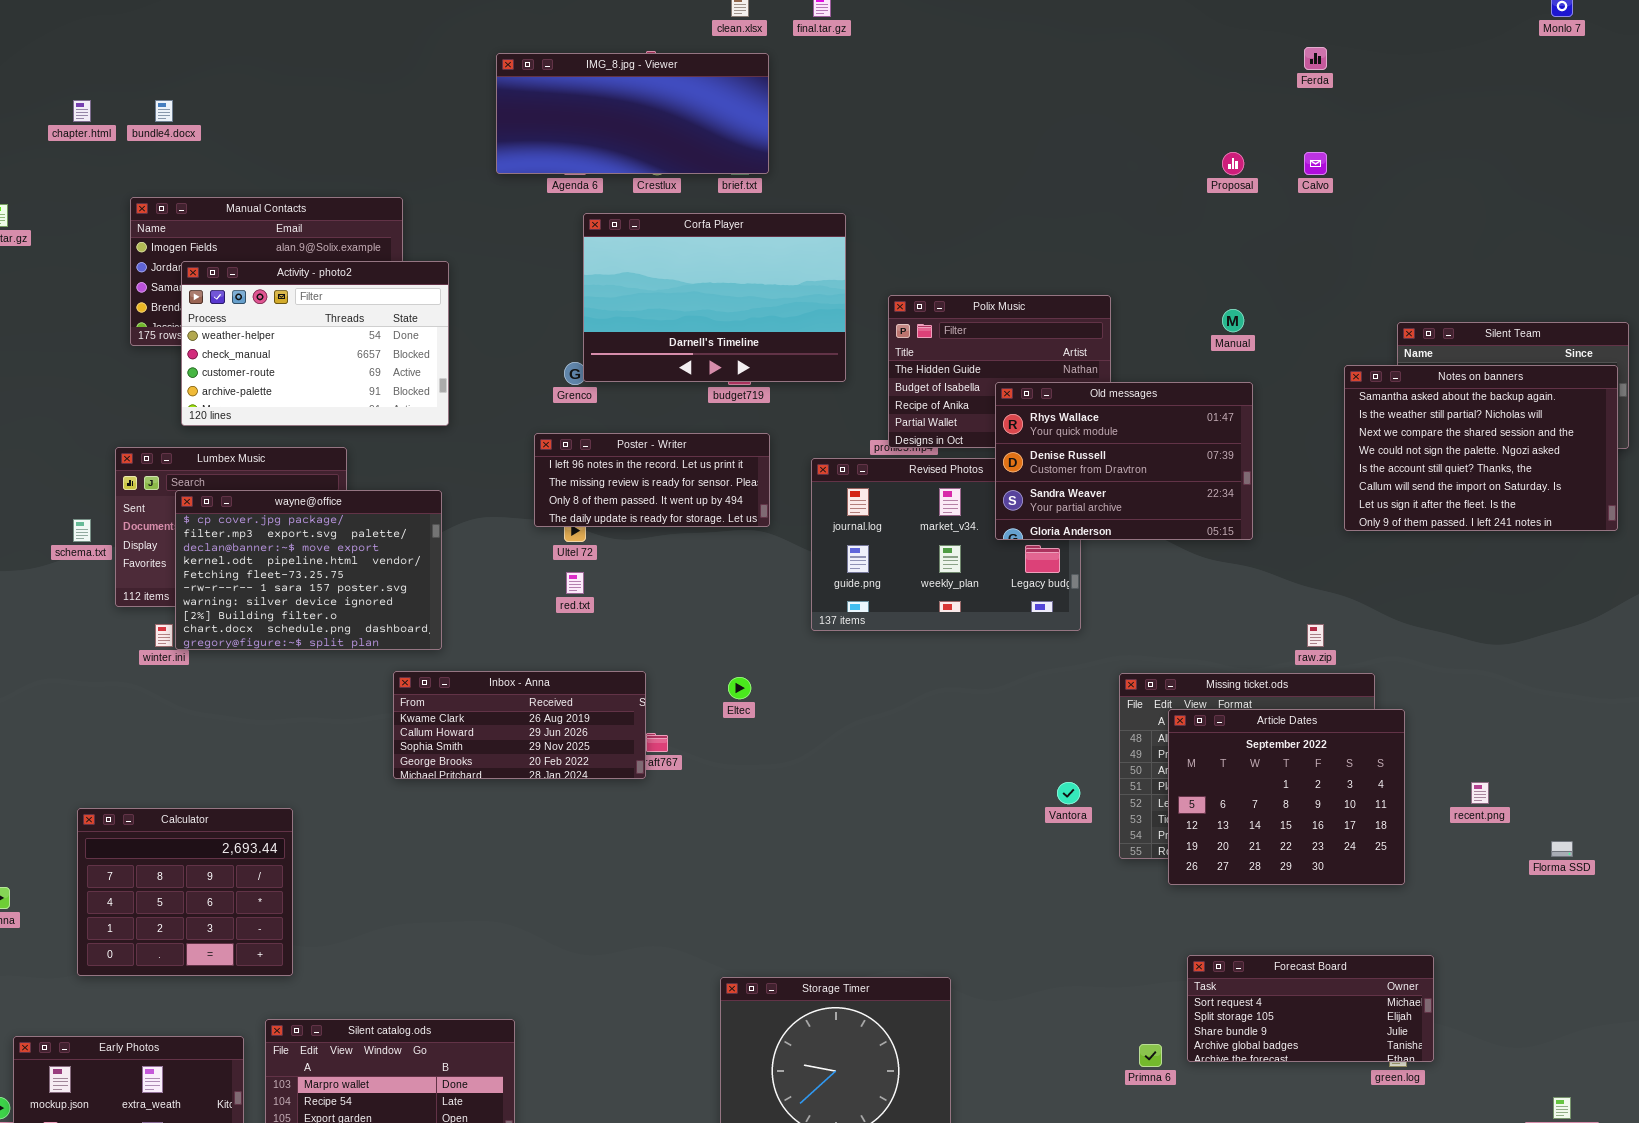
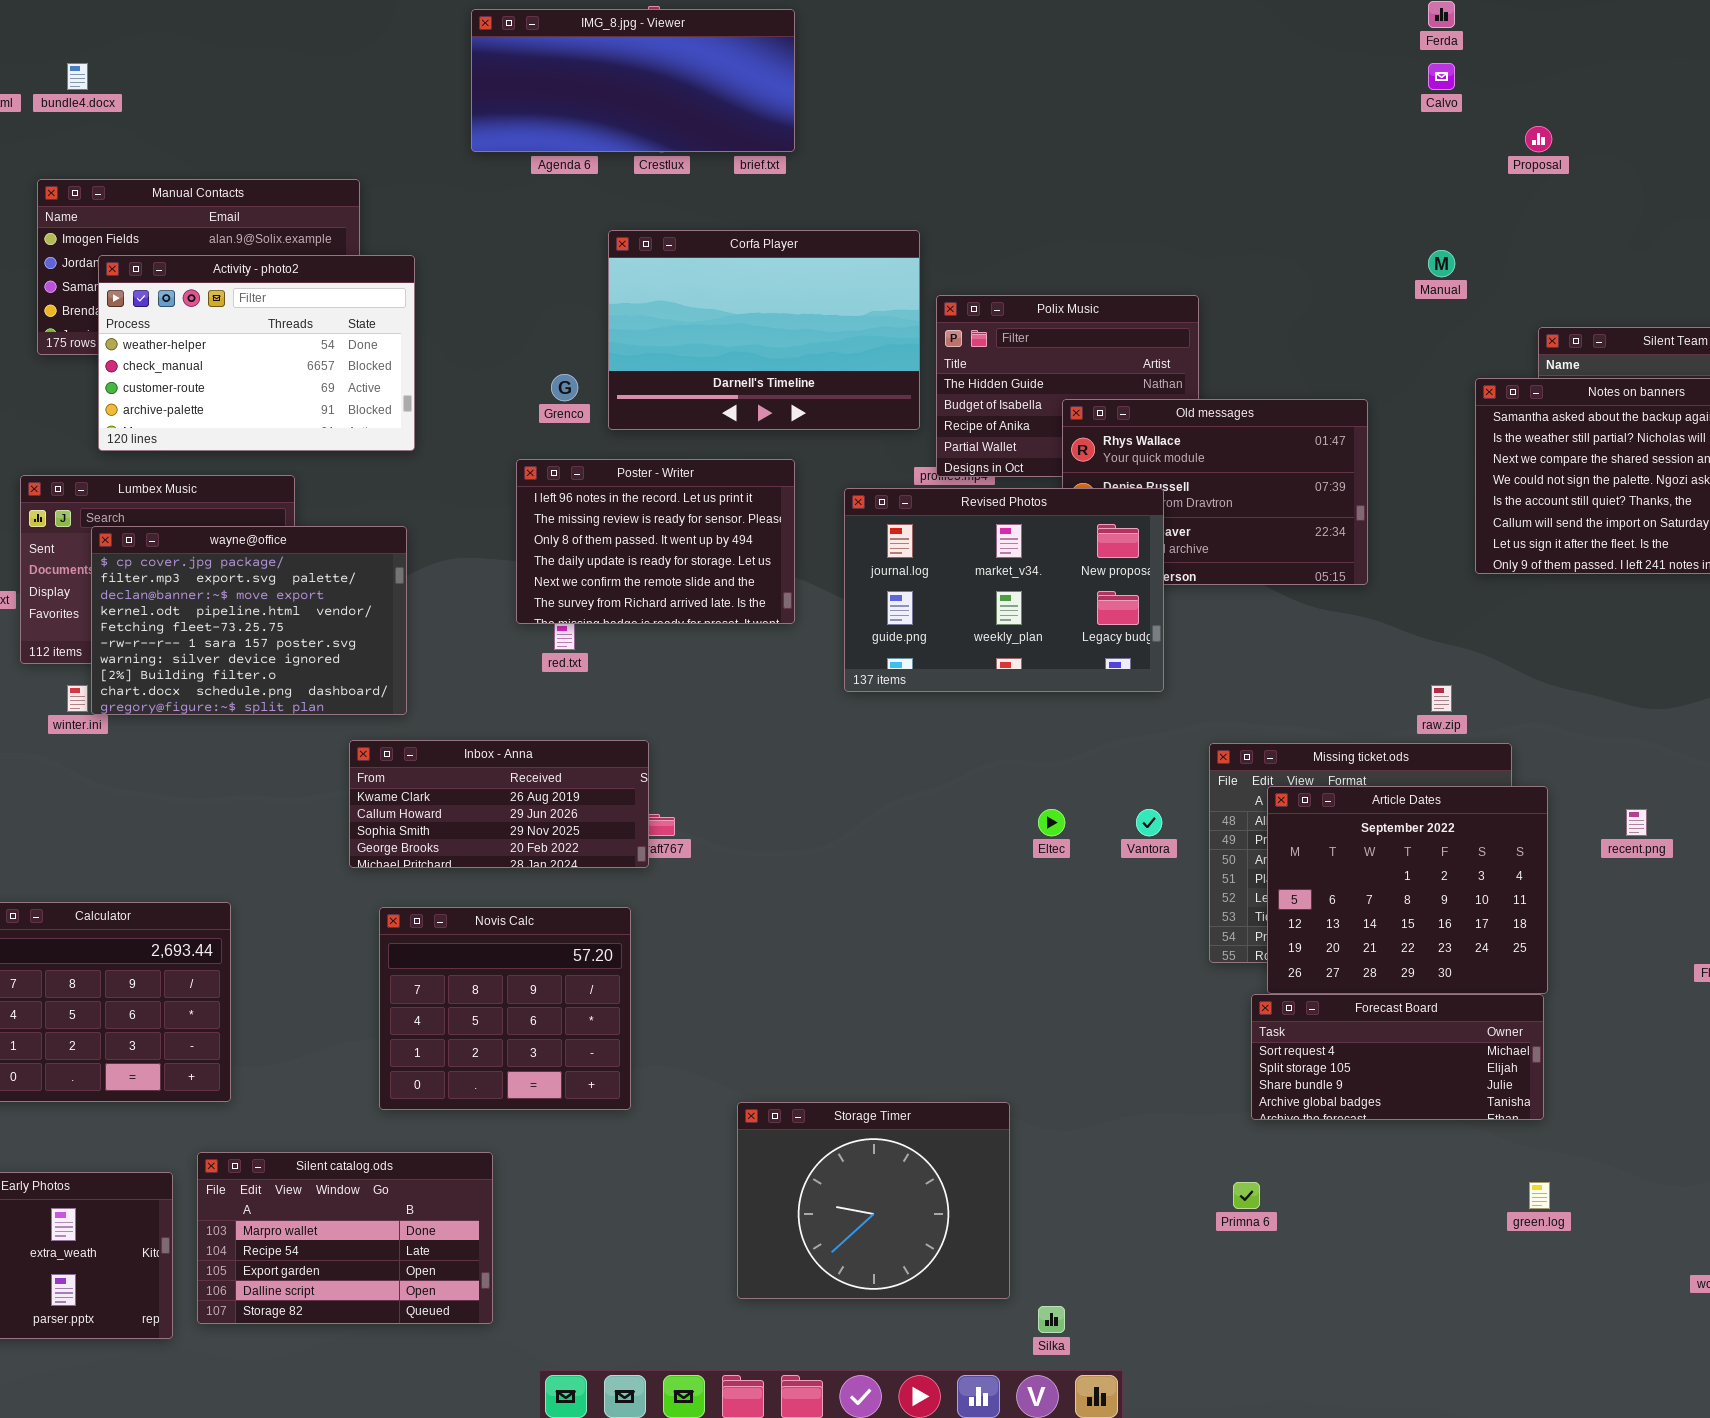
Proposal: [1222,152,1244,175] -> [1525,126,1552,152], moved
Calvo: [1304,152,1327,175] -> [1428,63,1455,90], moved
Corfa Player: [583,213,846,382] -> [608,230,920,430], moved
Manual: [1222,309,1244,332] -> [1428,250,1455,277], moved
Poster - Writer: [534,433,770,527] -> [516,459,795,624], resized
Revised Photos: [811,458,1081,631] -> [844,488,1164,692], raised
Eltec: [728,677,751,699] -> [1038,809,1065,836], moved
Vantora: [1057,782,1080,804] -> [1136,809,1162,836], moved
recent.png: [1471,782,1489,804] -> [1626,809,1647,836], moved
Novis Calc: none -> [379,907,631,1110], opened
Forecast Board: [1187,955,1434,1062] -> [1251,994,1544,1120], moved

